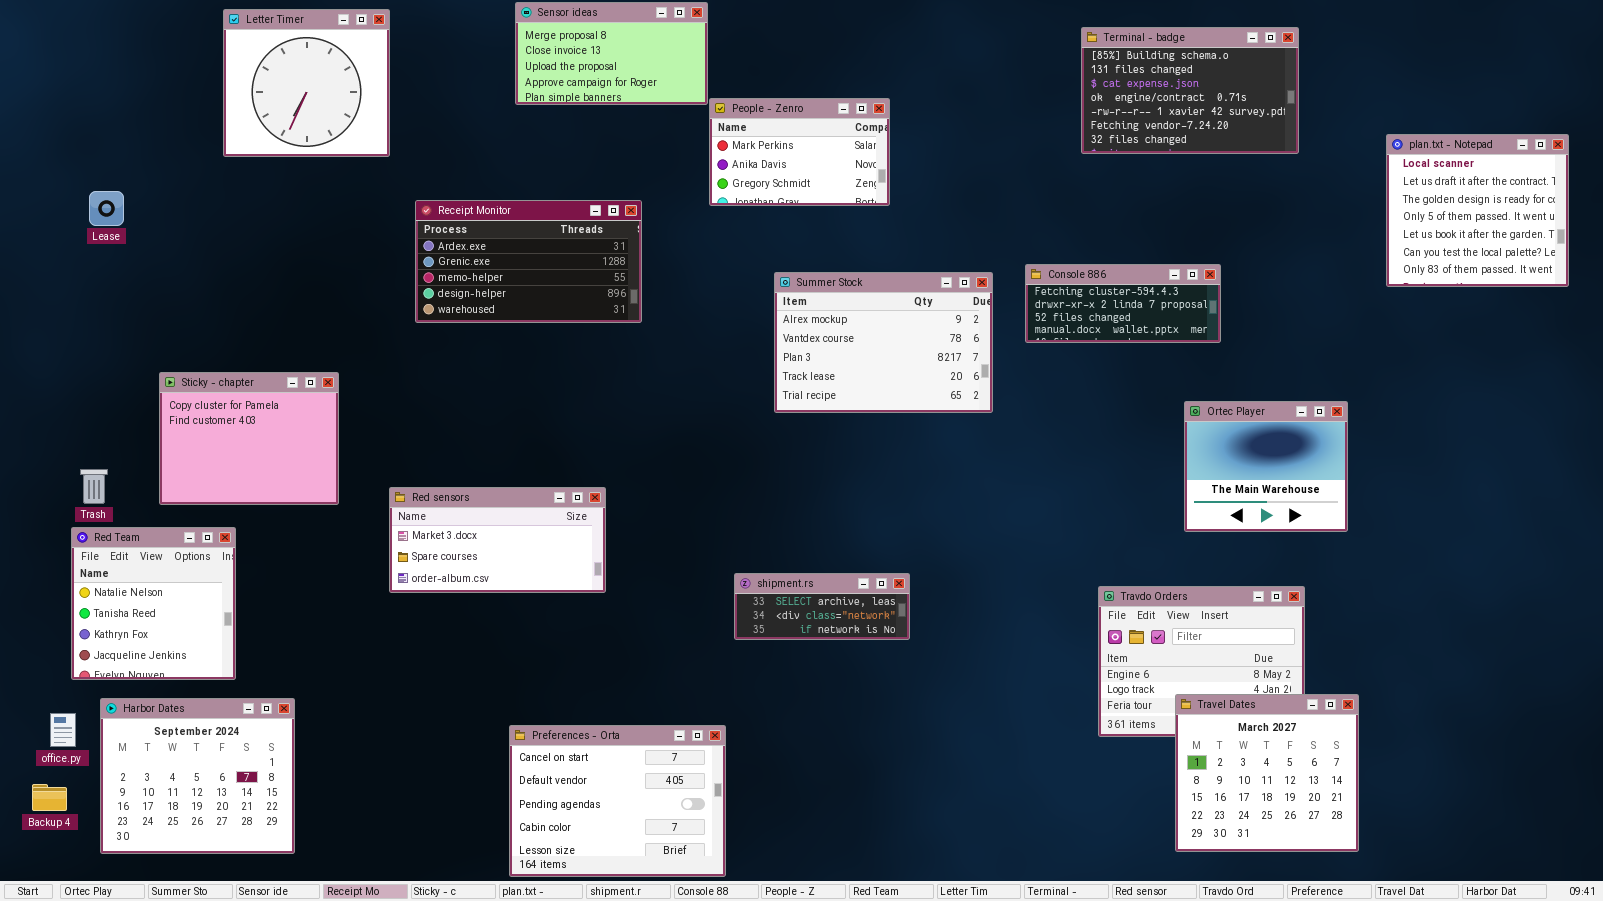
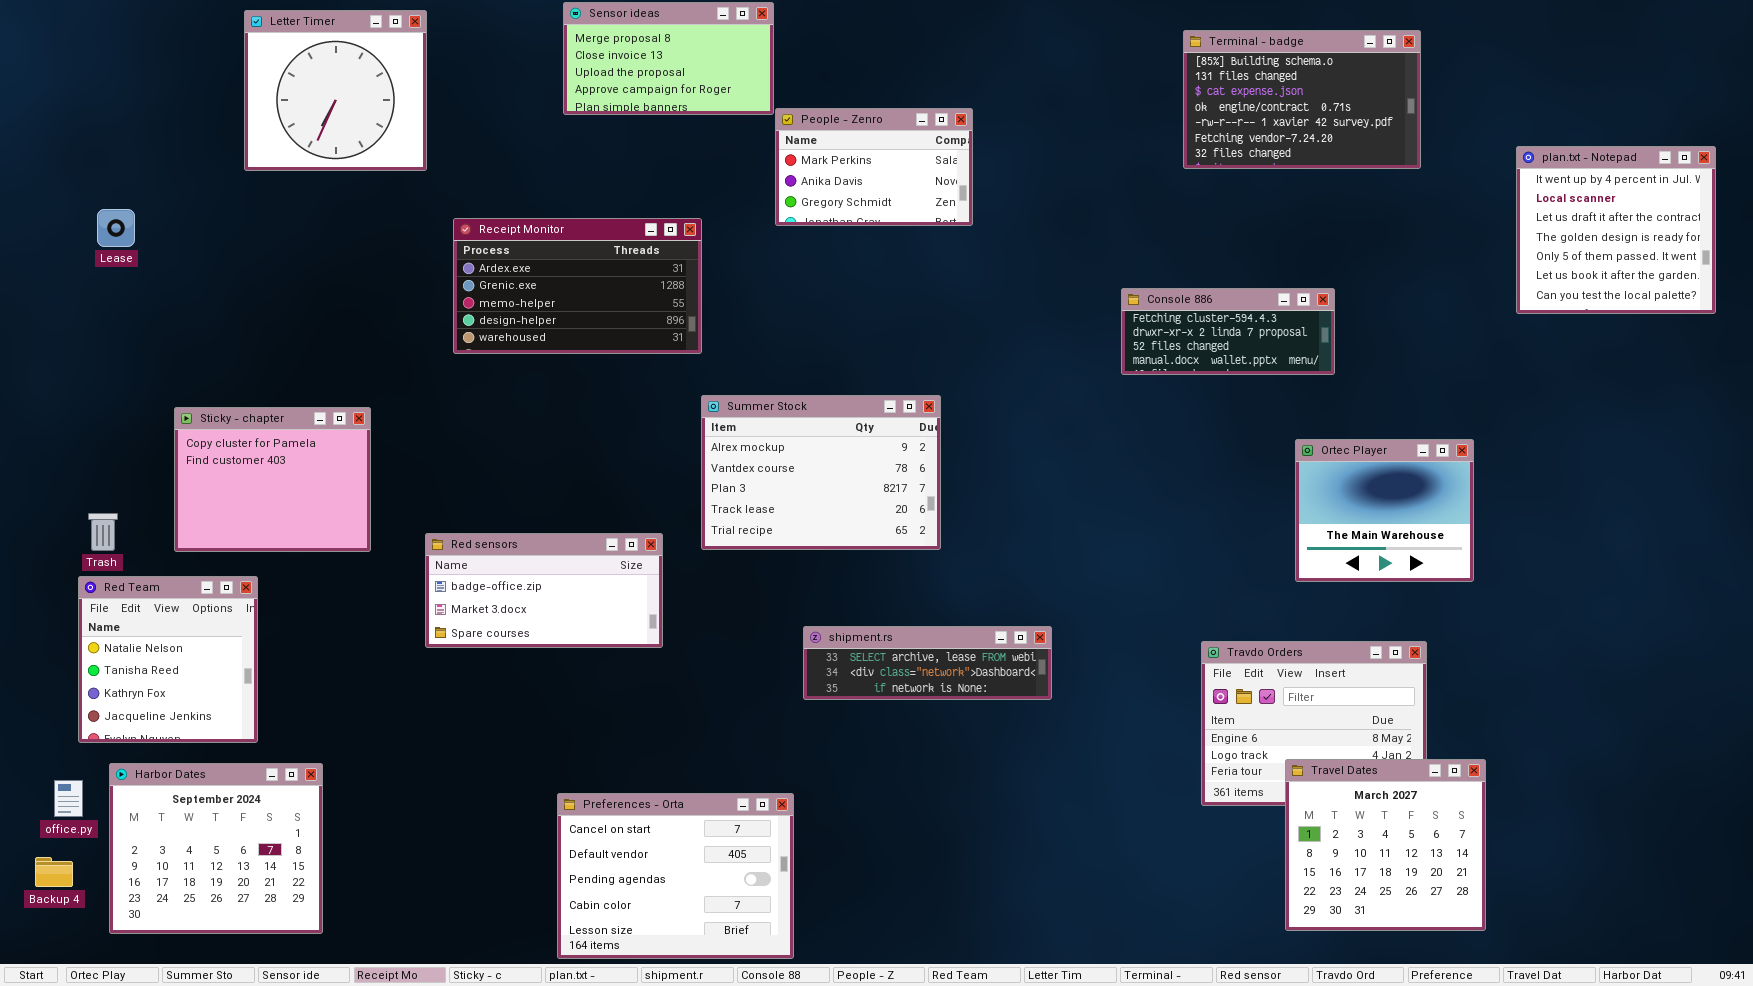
plan.txt - Notepad: [1386,134,1569,287] -> [1516,146,1716,314], scrolled up 1 row
Summer Stock: [774,272,993,413] -> [701,395,941,550], moved
Red sensors: [389,487,606,593] -> [425,533,663,648], scrolled up 1 row
shipment.rs: [734,573,910,640] -> [803,626,1052,700], resized

